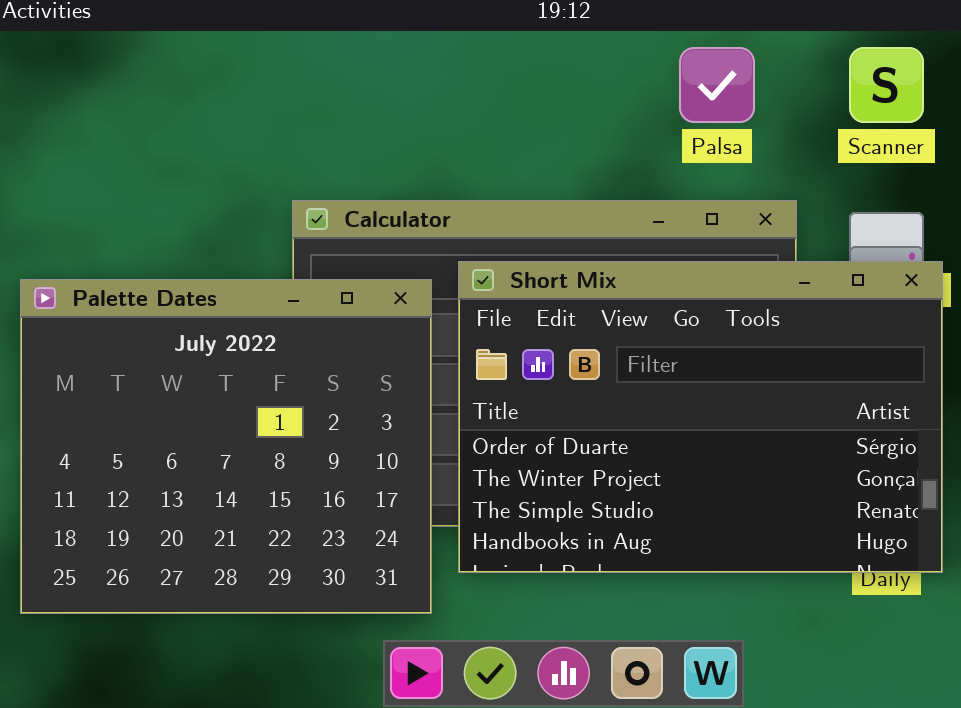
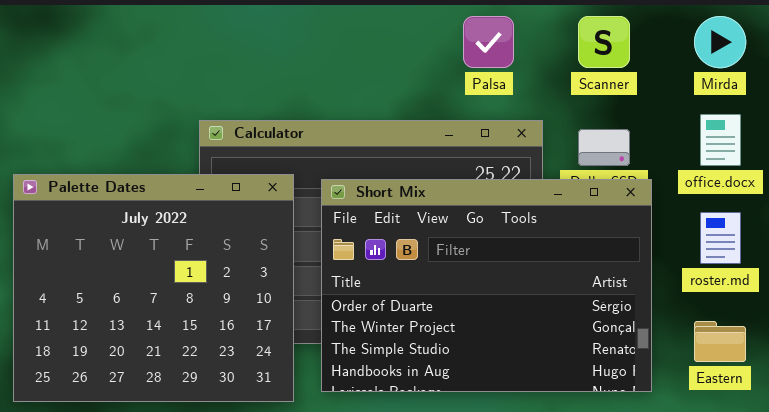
Short Mix: [458,261,943,573] -> [321,179,652,392], moved

